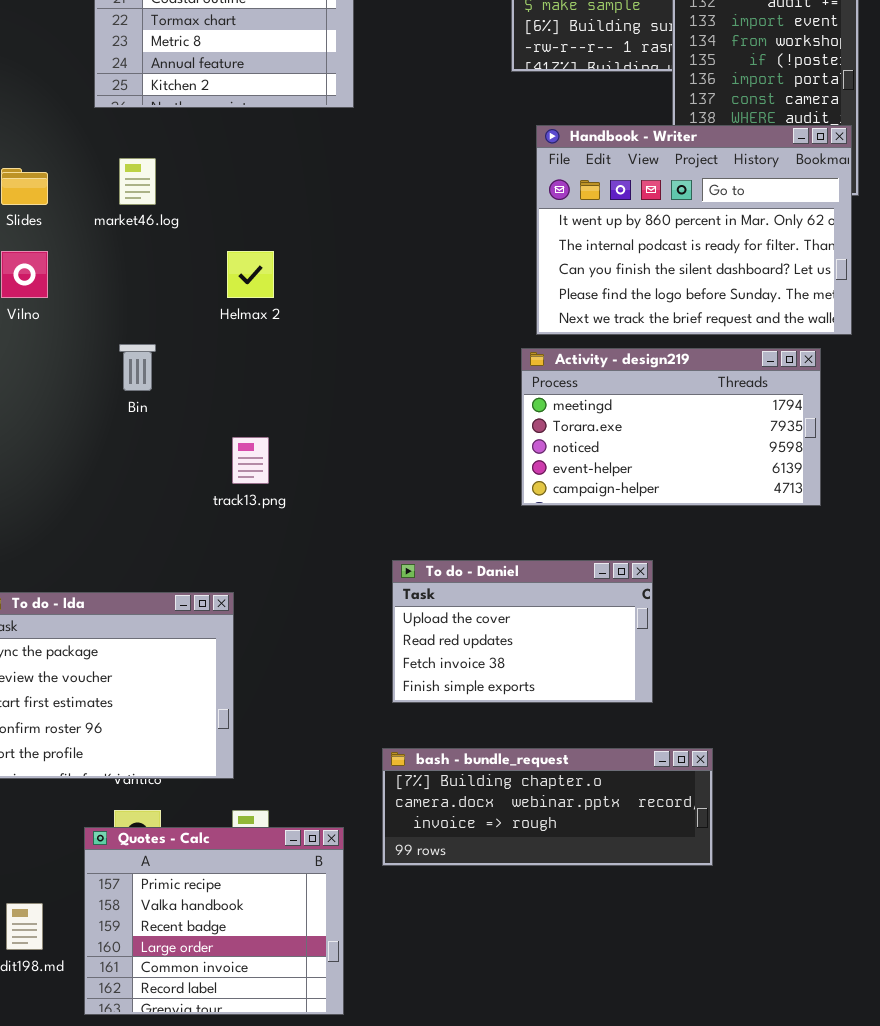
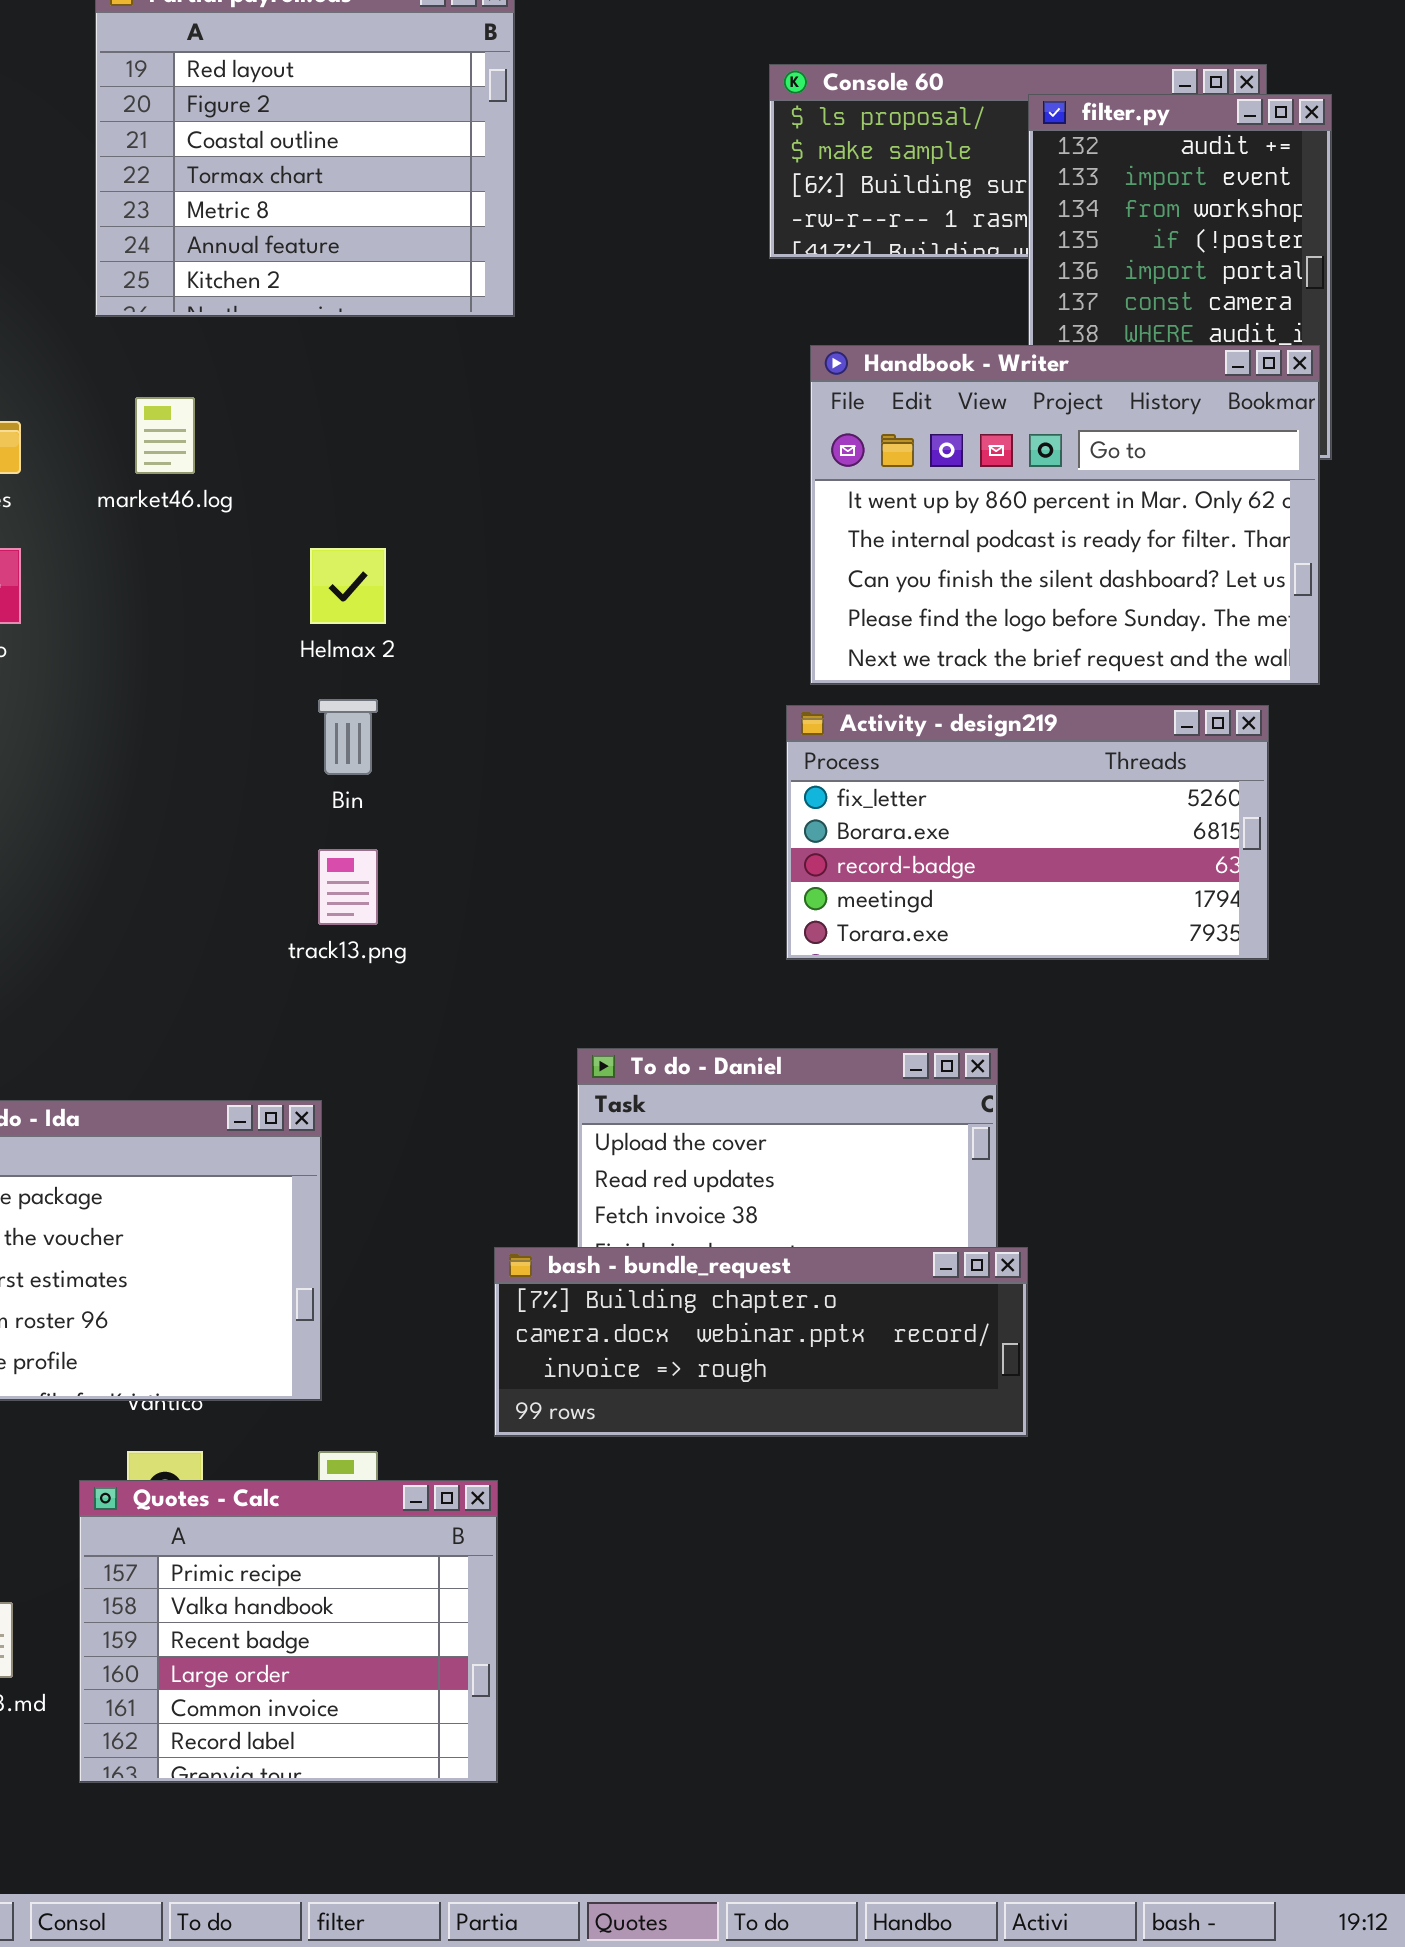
Bin: [119,344,156,391] -> [318,699,378,775], moved
Activity - design219: [521,348,821,506] -> [786,705,1269,960], scrolled up 3 rows
bash - bundle_request: [382,748,713,866] -> [494,1247,1028,1437], moved

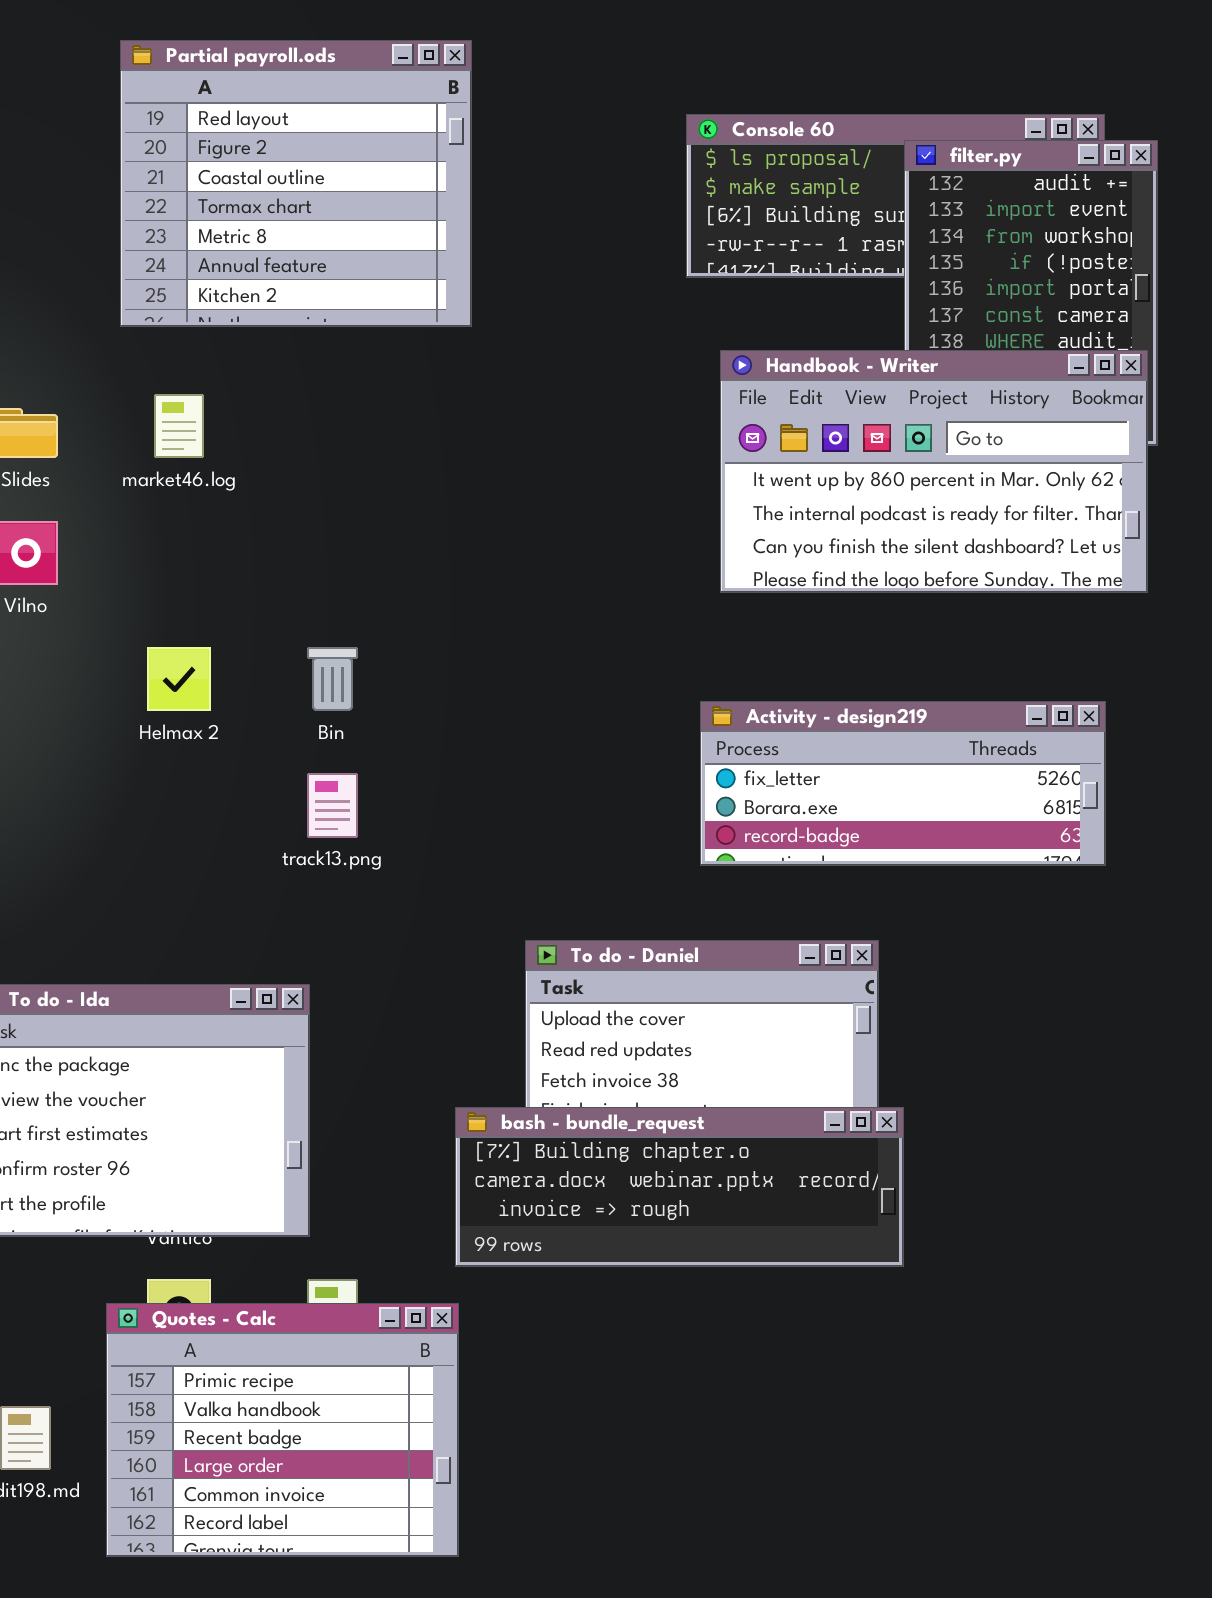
Handbook - Writer: [810,345,1320,685] -> [720,350,1148,593], resized
Helmax 2: [310,548,386,624] -> [147,647,211,711], moved
Activity - design219: [786,705,1269,960] -> [700,701,1106,866], resized

